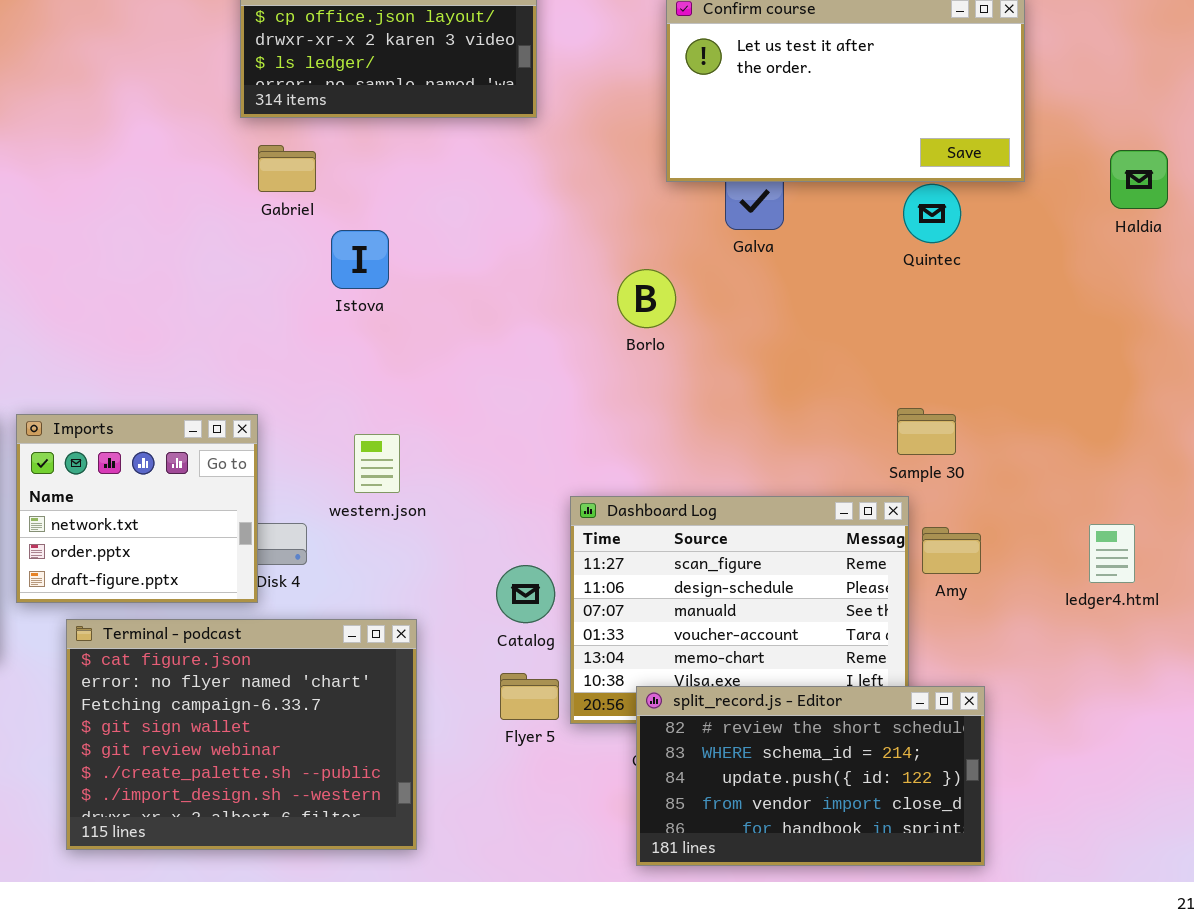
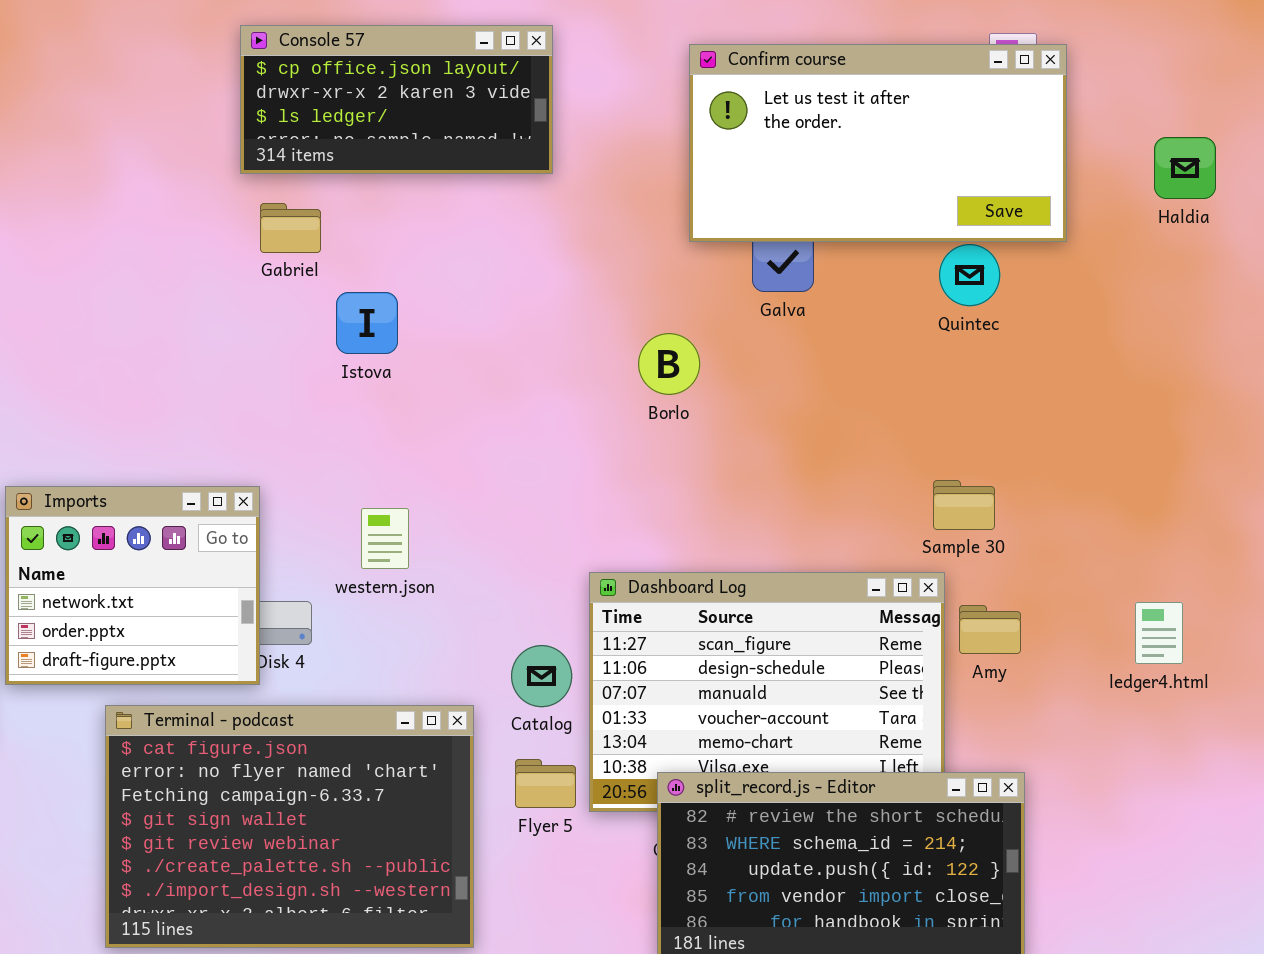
Haldia: [1110,150,1168,209] -> [1154,137,1216,199], moved
Terminal - podcast: [66,619,417,850] -> [105,705,474,948], moved

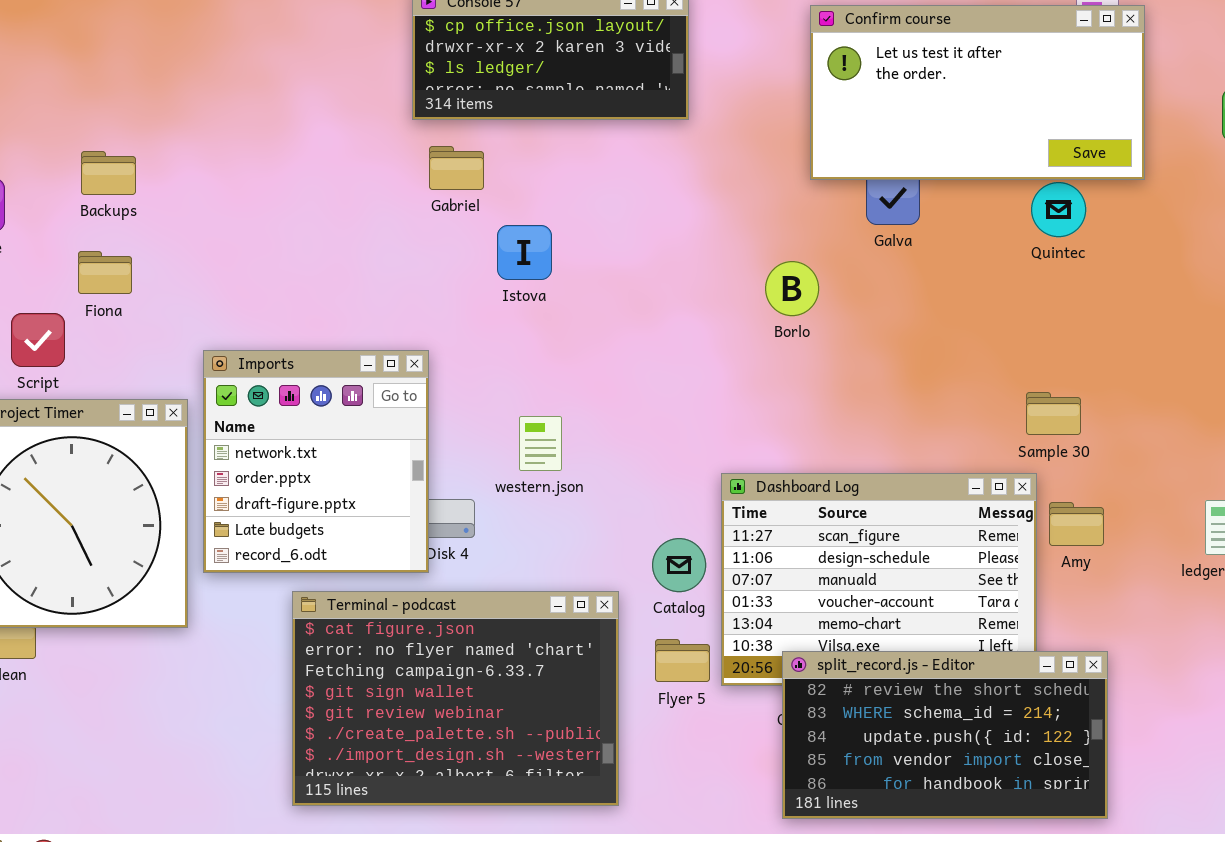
Imports: [5,486,260,685] -> [203,350,429,573], resized

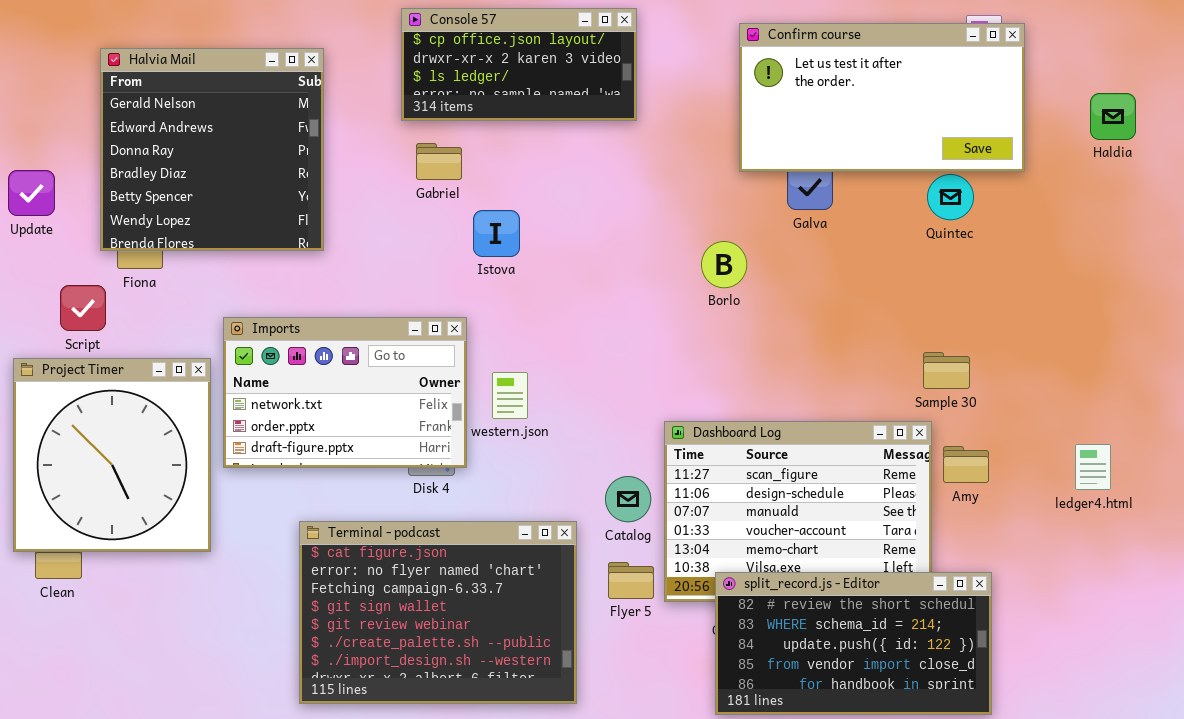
Halvia Mail: none -> [100,48,324,251], opened
Imports: [203,350,429,573] -> [223,317,467,468], resized

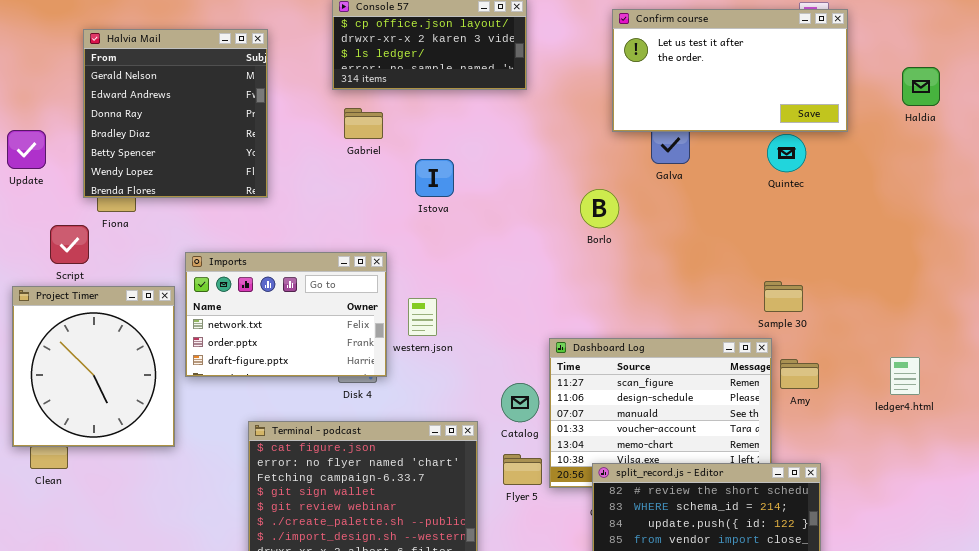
Istova: [473,210,520,257] -> [415,159,454,197], moved

